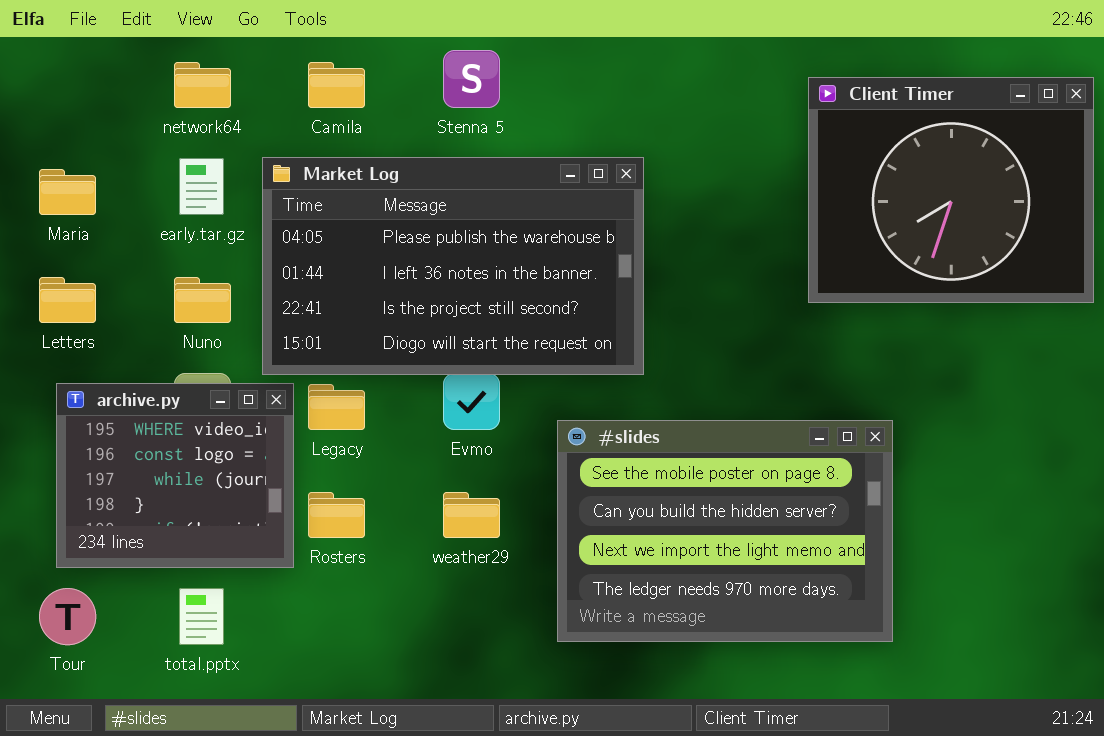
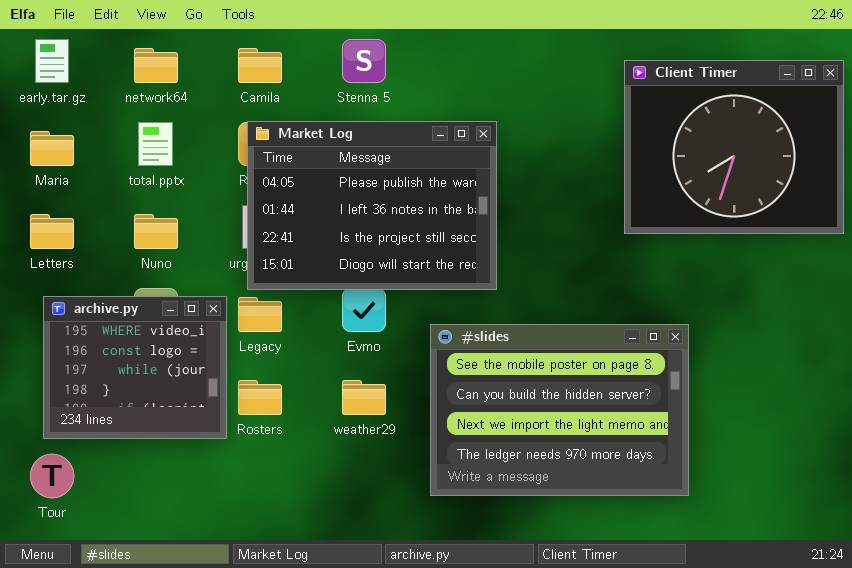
Market Log: [262,157,644,375] -> [247,121,497,290], resized
early.tar.gz: [179,158,224,215] -> [35,39,69,83], moved
total.pptx: [179,588,224,645] -> [138,122,173,166], moved

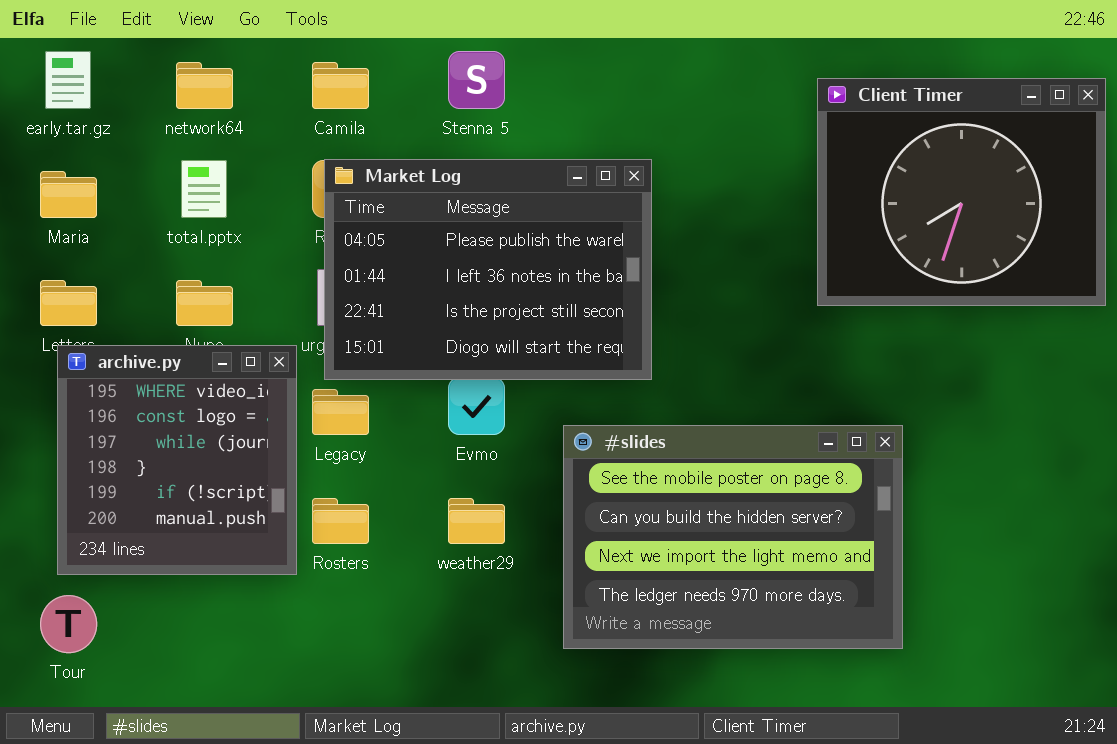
archive.py: [43,296,227,439] -> [57,345,297,575], resized

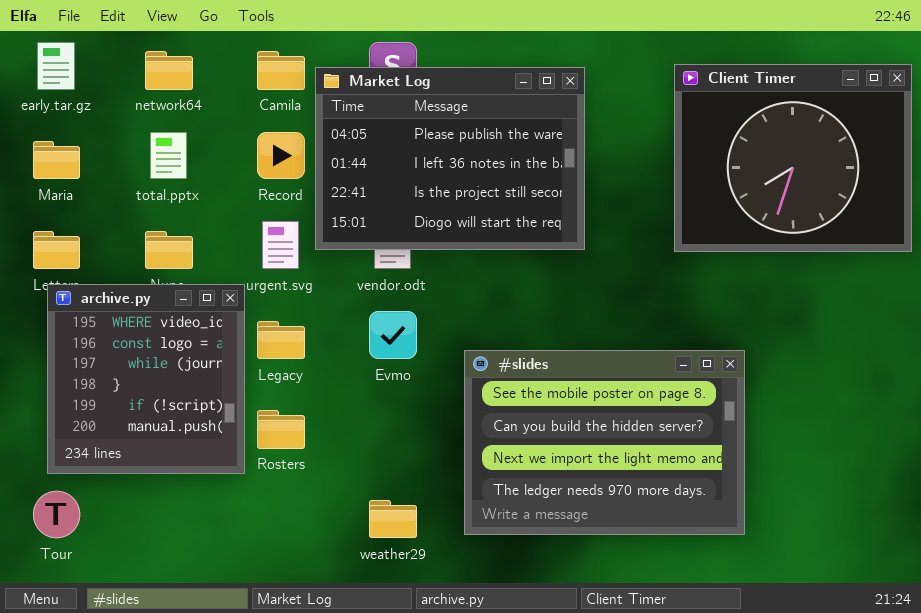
Market Log: [324,159,652,380] -> [315,67,585,250], moved
weather29: [448,498,505,544] -> [369,500,417,538], moved

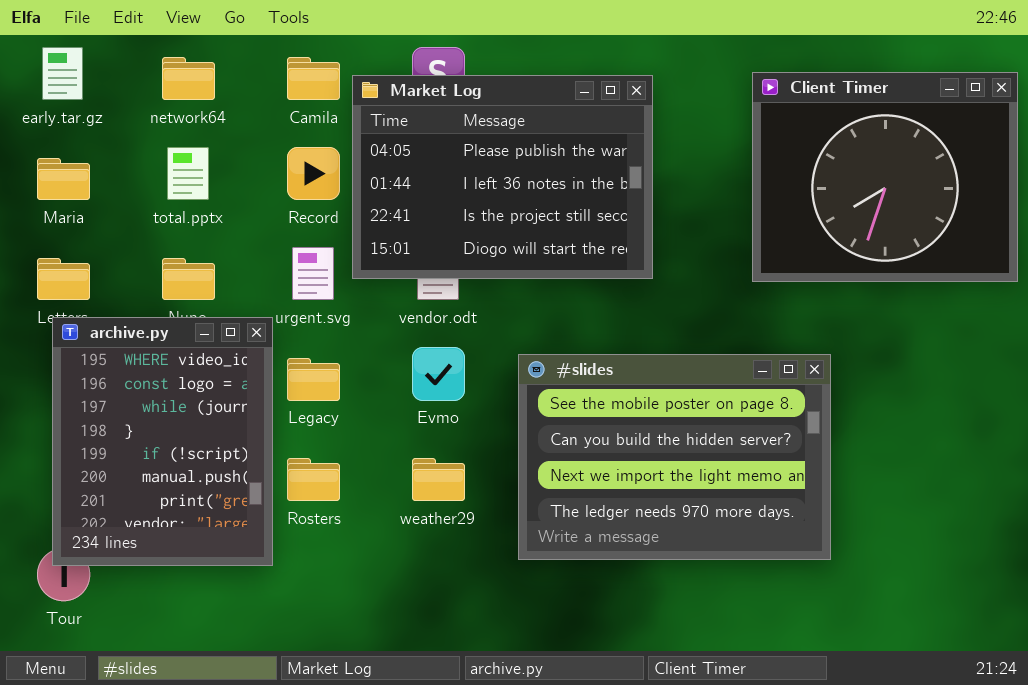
archive.py: [47,284,245,474] -> [52,317,273,566], resized
#slides: [464,350,745,535] -> [518,354,831,560], moved
weather29: [369,500,417,538] -> [412,458,465,501], moved

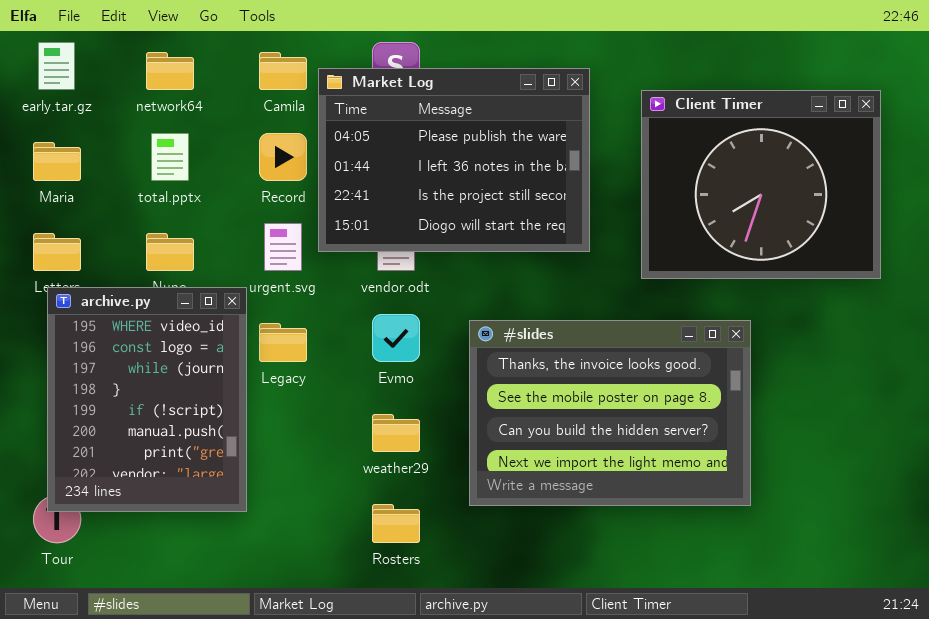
Client Timer: [752,72,1018,282] -> [641,90,881,279], moved
#slides: [518,354,831,560] -> [469,320,751,506], scrolled up 1 row
Rosters: [287,458,340,501] -> [372,504,420,543], moved

